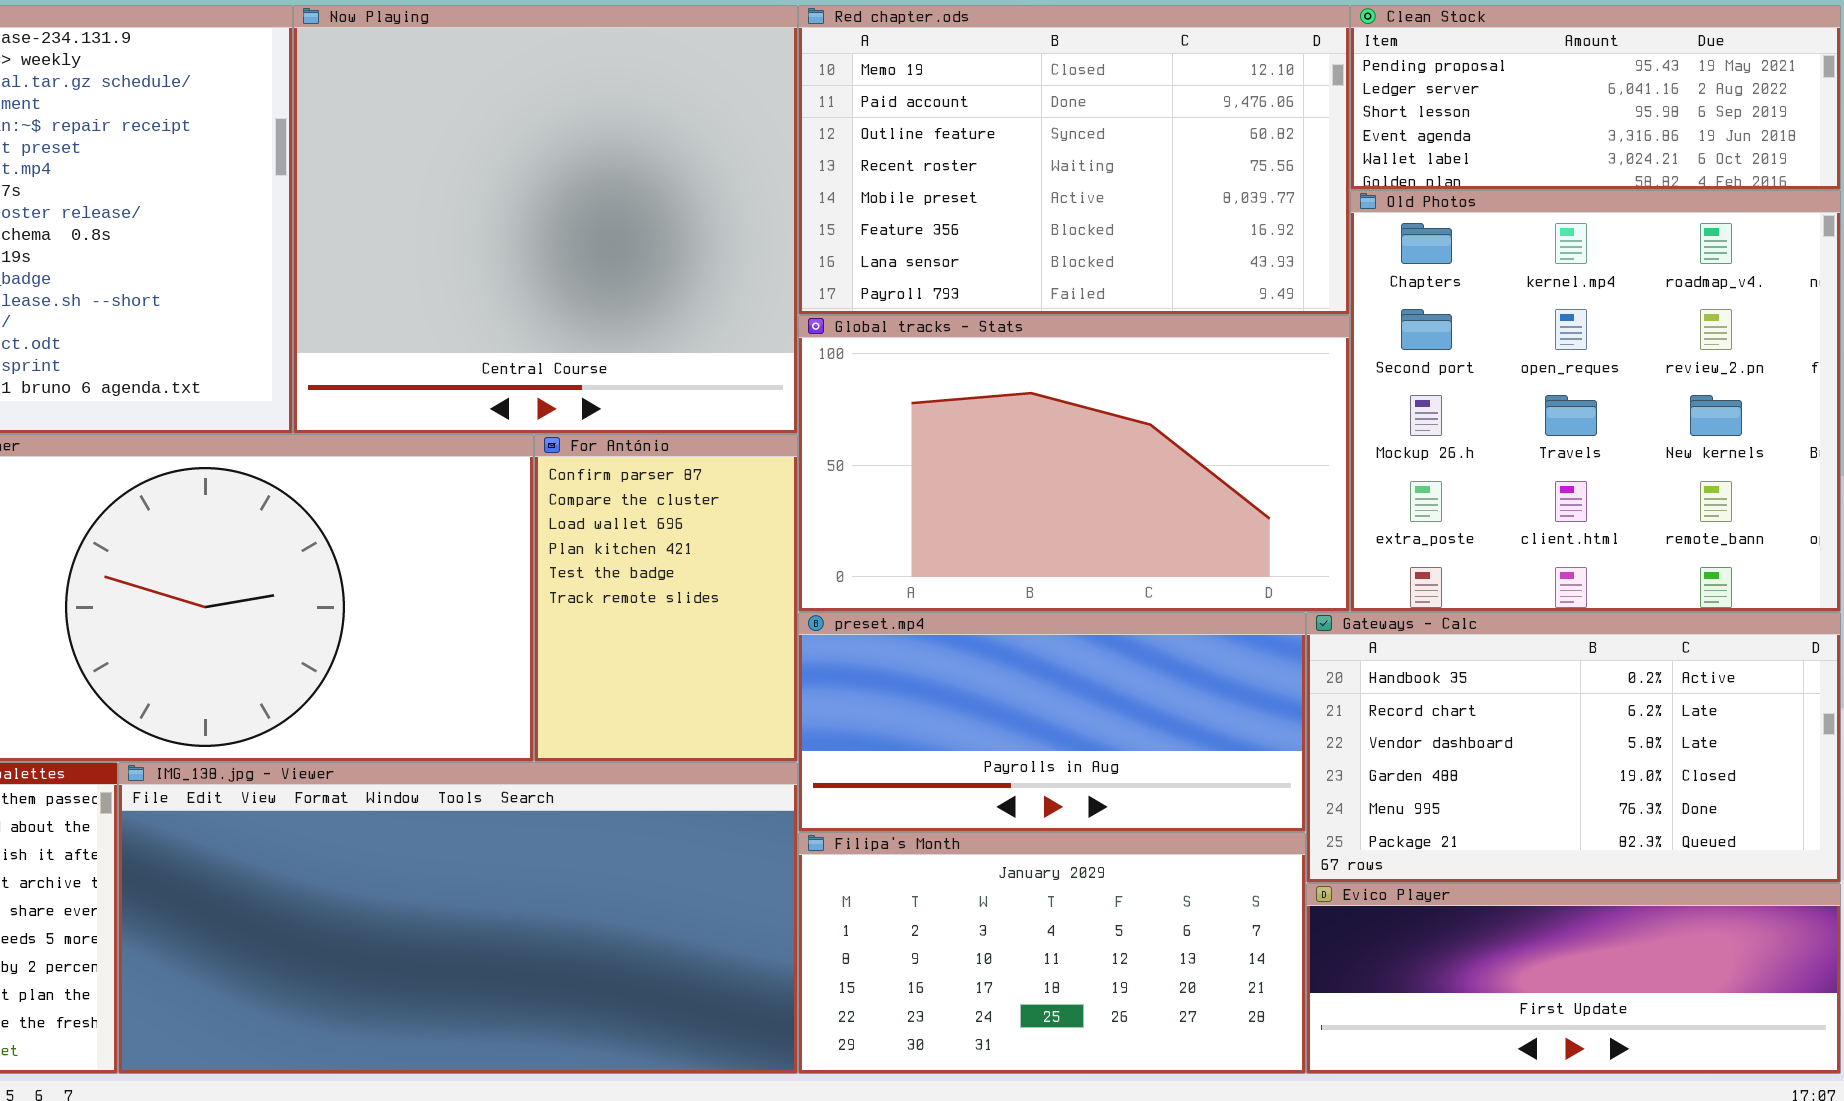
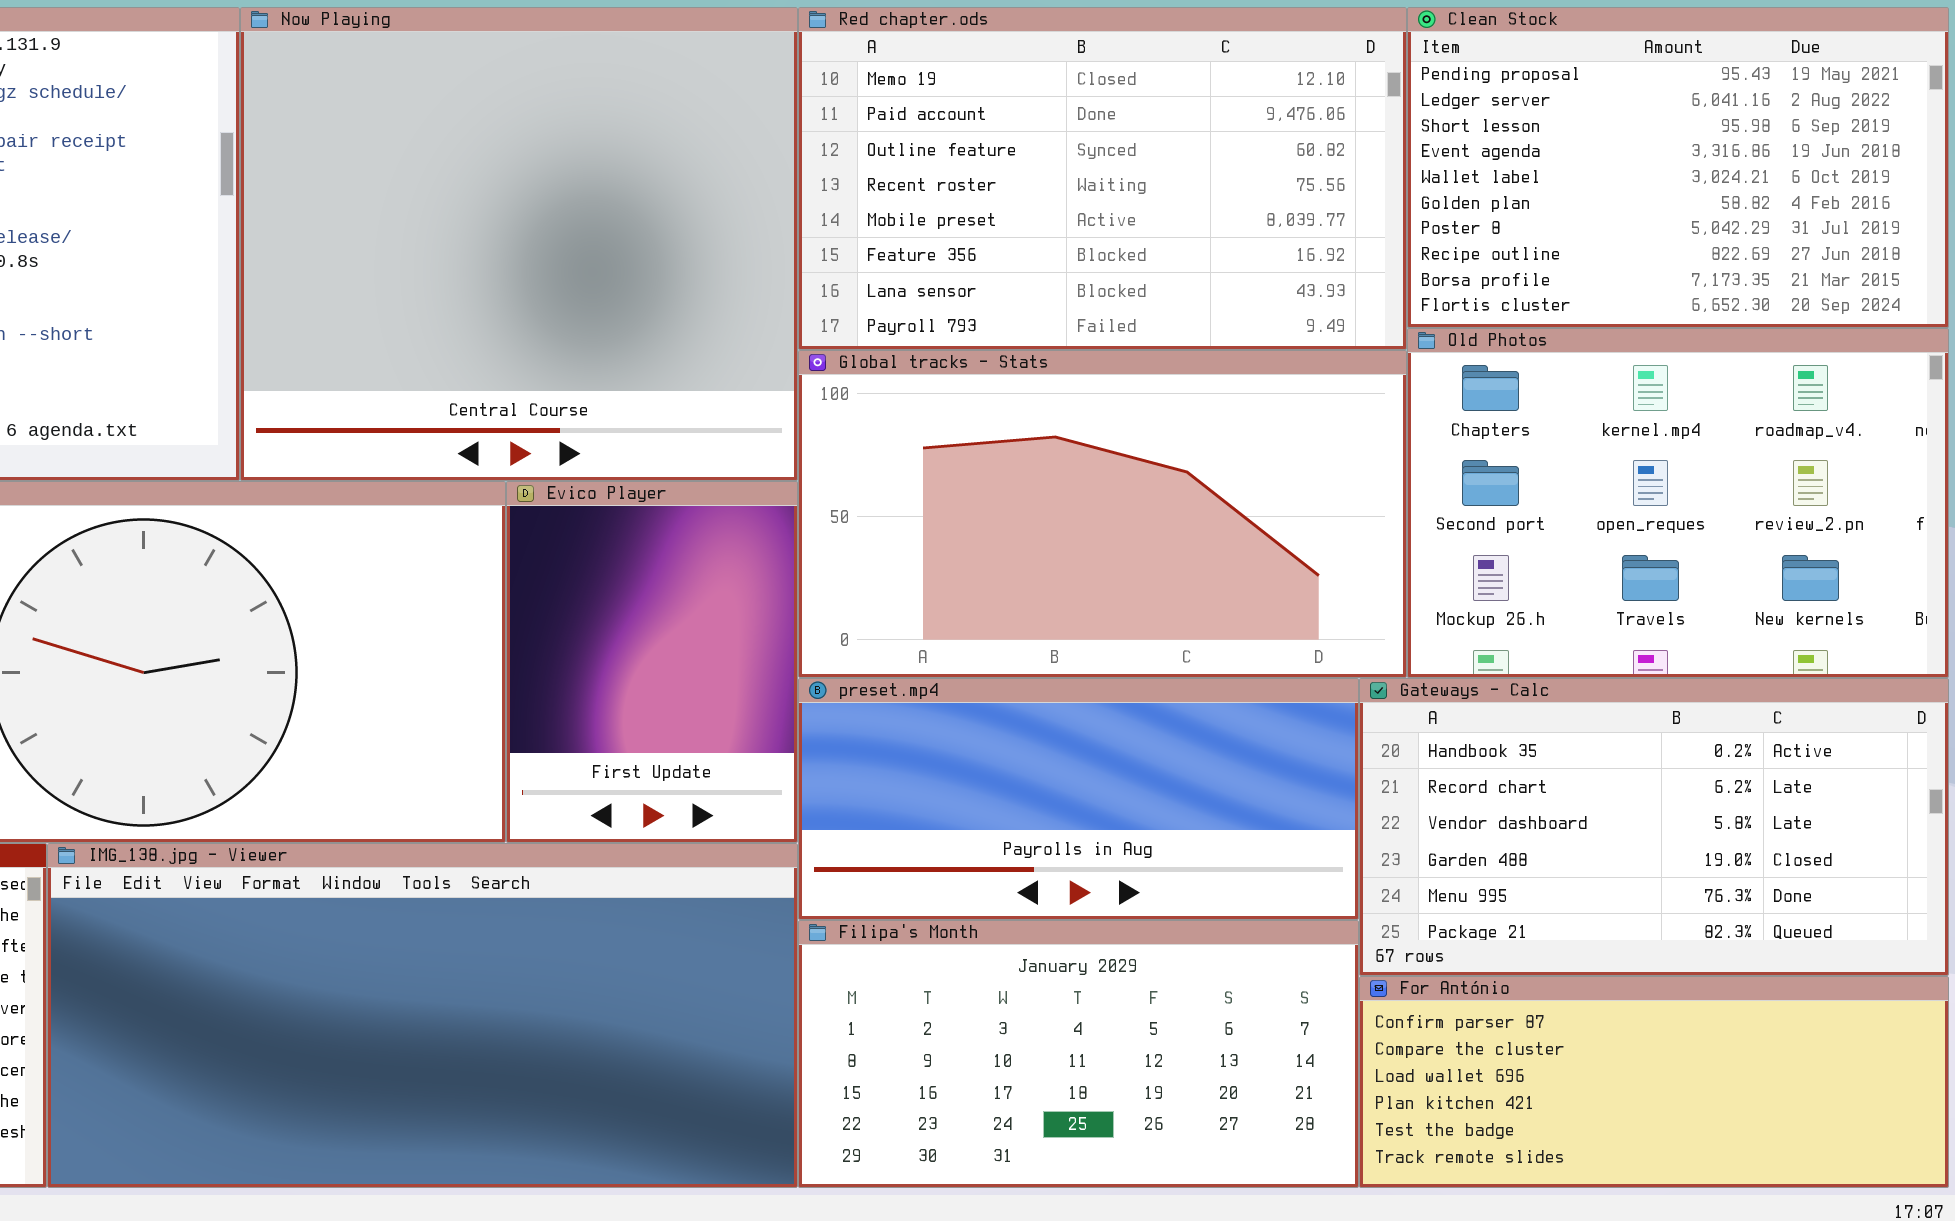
Clean Stock: [1350,5,1841,190] -> [1407,7,1949,328], resized
Old Photos: [1350,190,1841,612] -> [1407,328,1949,678], resized
For António: [534,434,798,762] -> [1359,976,1949,1188], moved, resized
Evico Player: [1306,883,1841,1074] -> [506,481,798,843], moved, resized

